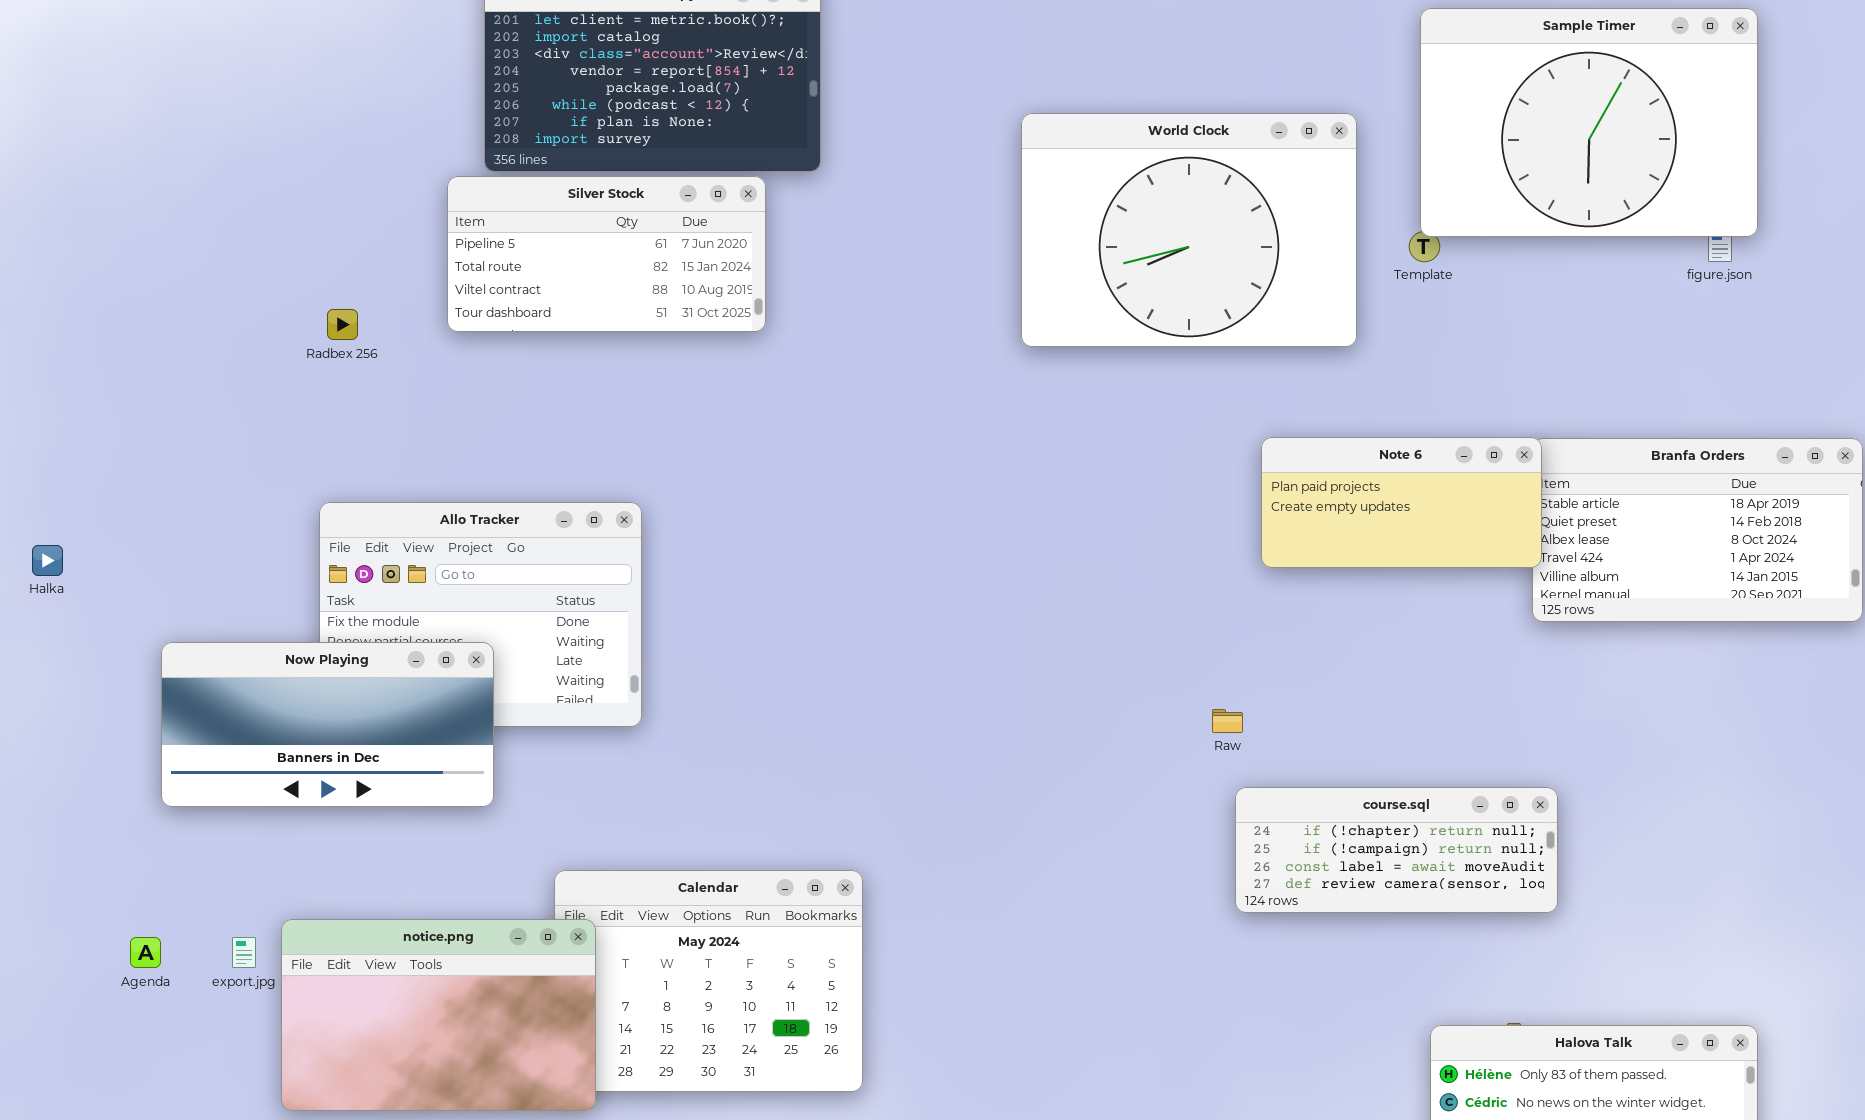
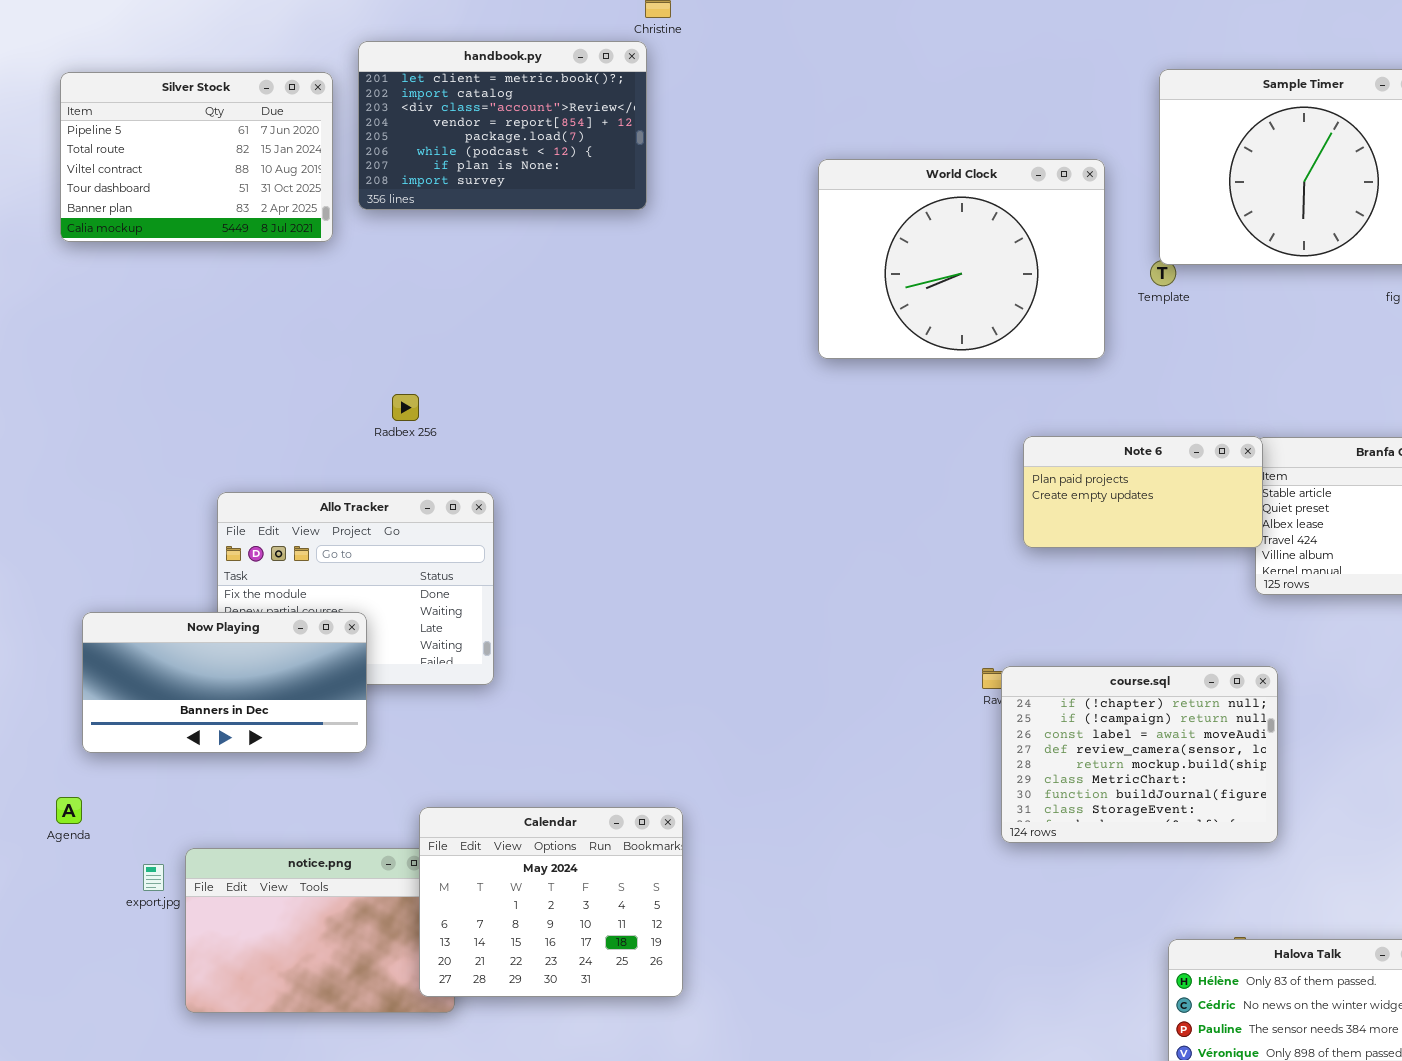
Silver Stock: [447,176,766,332] -> [60,72,333,242], moved, resized
Radbex 256: [327,309,358,340] -> [392,394,419,421], moved
course.sql: [1235,787,1558,913] -> [1001,666,1278,843], resized
Calendar: [554,870,863,1092] -> [419,807,683,997], raised
Agenda: [130,937,161,968] -> [56,797,82,824], moved

